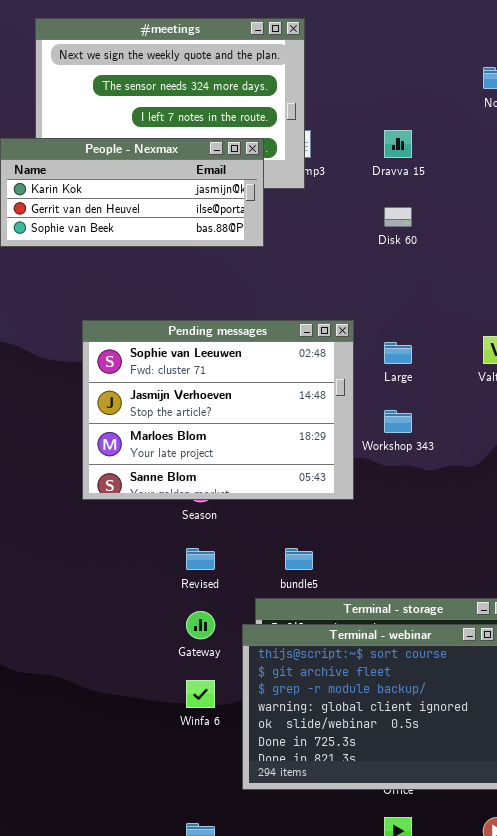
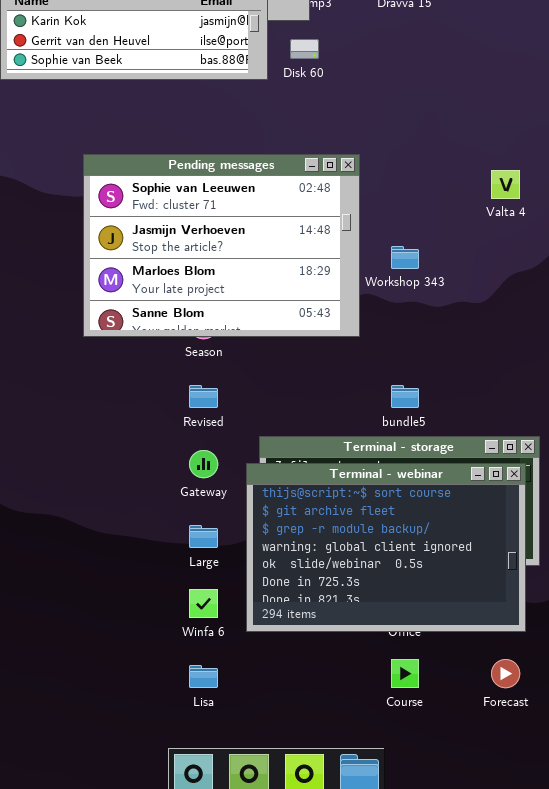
Disk 60: [384,207,412,227] -> [290,39,319,59], moved
Large: [384,342,412,364] -> [189,525,218,548], moved
bundle5: [285,548,313,570] -> [391,385,419,408], moved
Winfa 6: [186,680,215,708] -> [189,589,218,618], moved

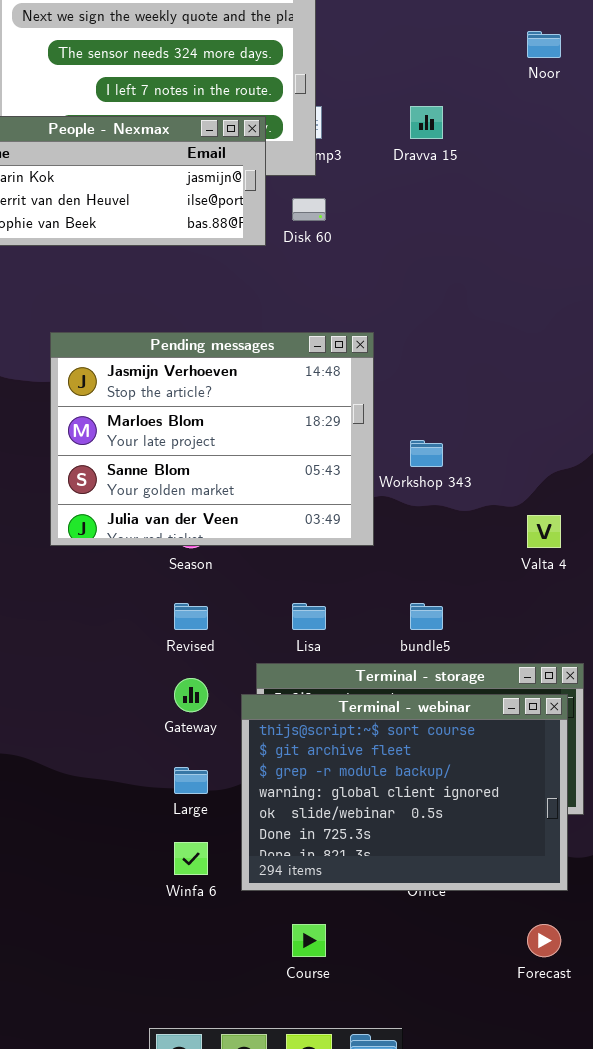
Pending messages: [83,154,360,337] -> [50,332,374,546], scrolled down 1 row
Valta 4: [491,170,520,199] -> [527,515,561,548], moved
Course: [391,659,419,688] -> [292,924,326,957], moved
Lisa: [189,665,218,688] -> [292,603,326,630], moved

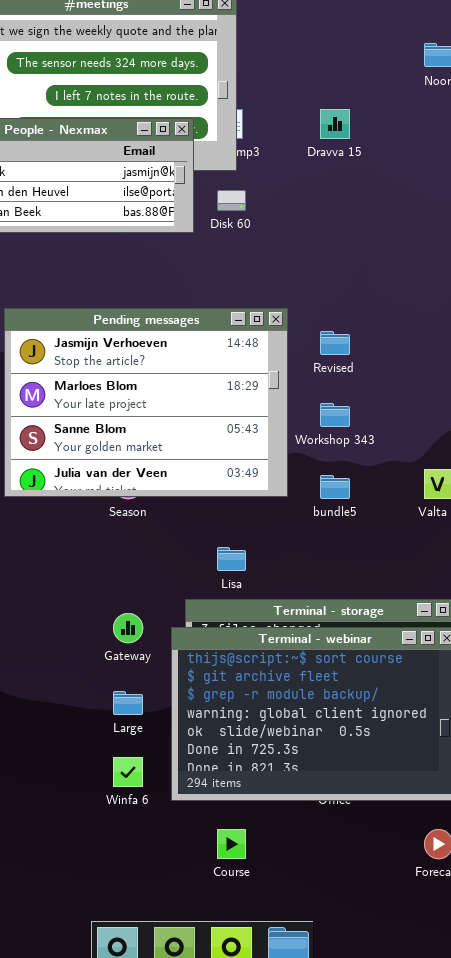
Revised: [174,603,208,630] -> [320,331,350,355], moved
bundle5: [410,603,443,630] -> [320,475,350,499], moved

